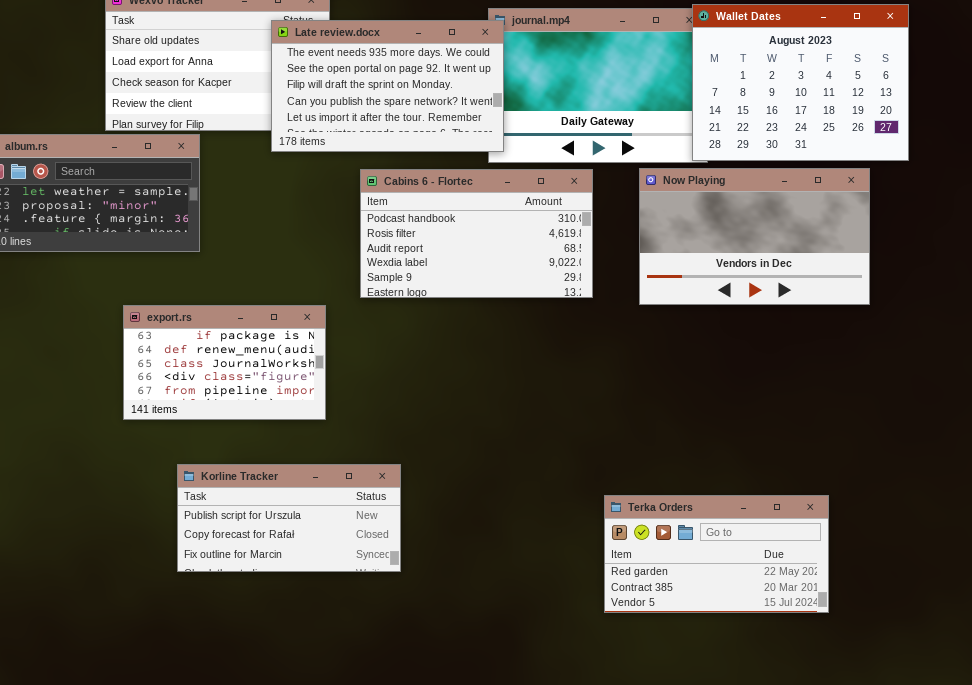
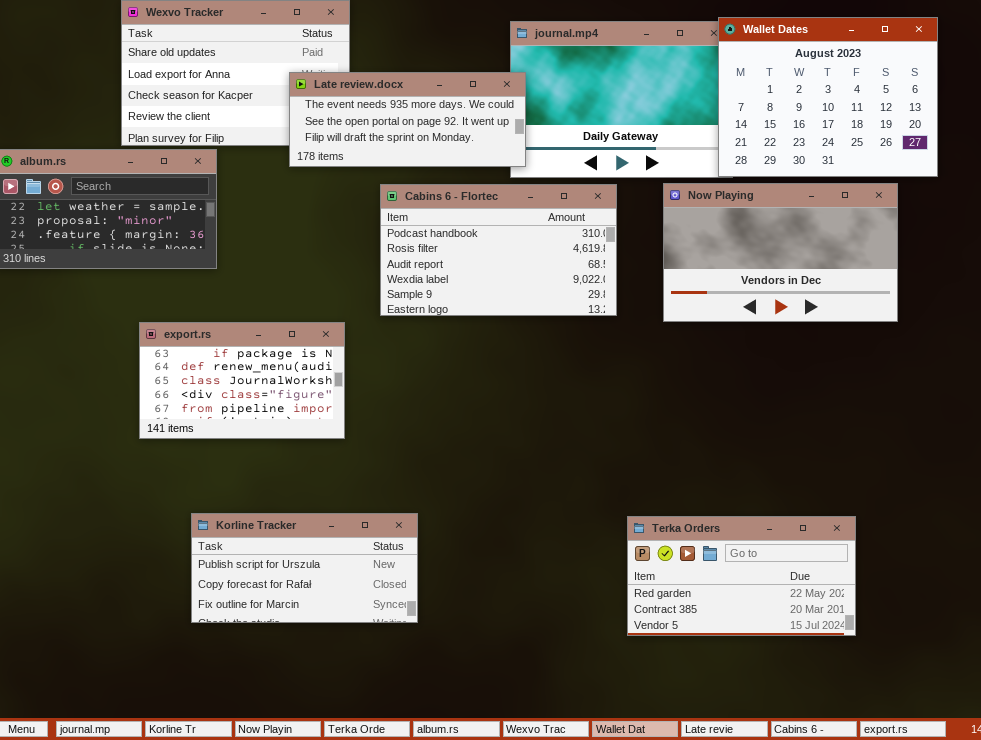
Late review.docx: [271,20,504,152] -> [289,72,526,167], resized
Korline Tracker: [177,464,401,572] -> [191,513,418,623], moved

